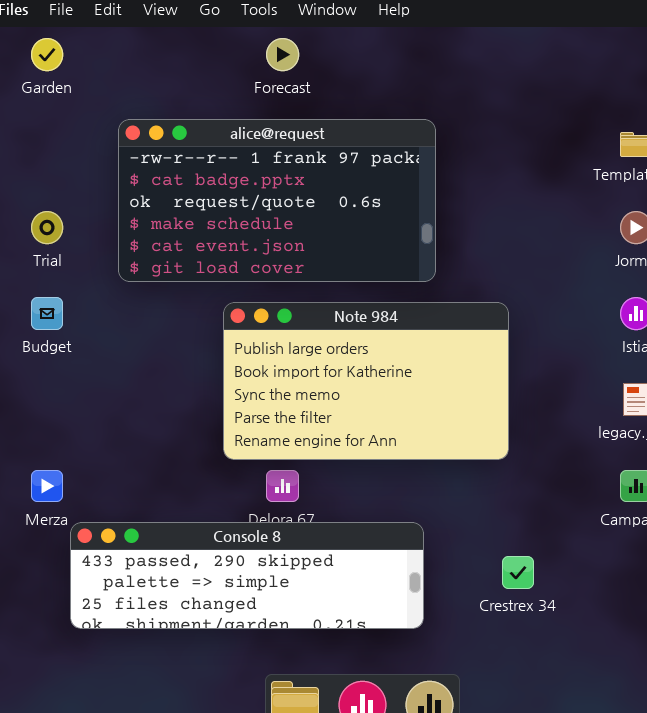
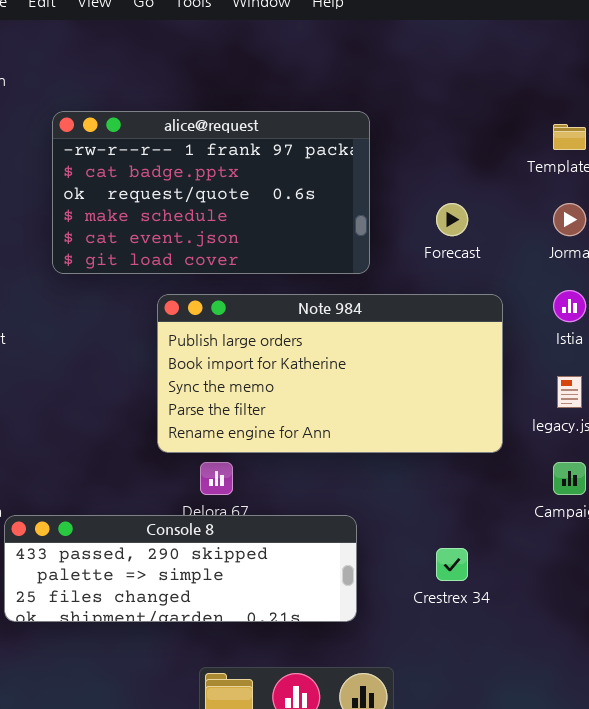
Forecast: [266,38,299,71] -> [436,203,468,236], moved
Note 984: [223,302,509,460] -> [157,294,503,453], resized

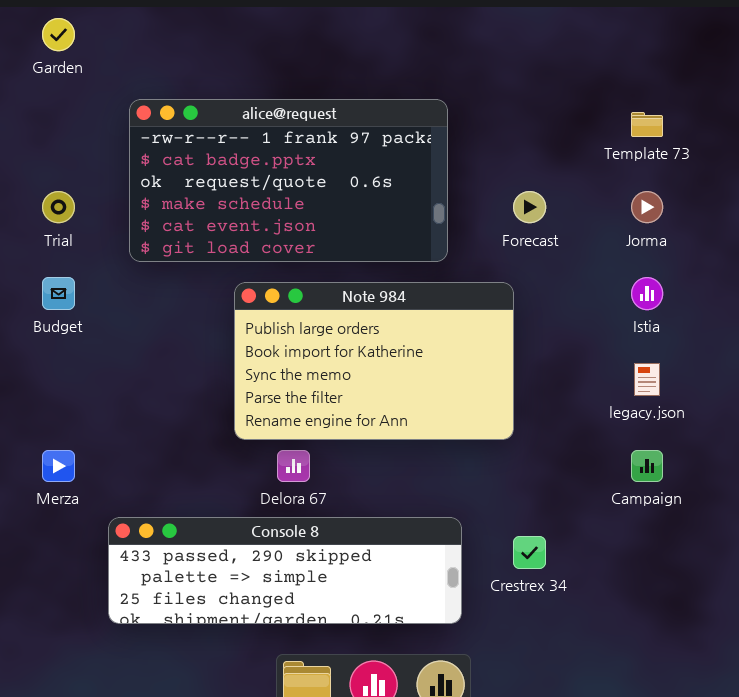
Note 984: [157,294,503,453] -> [234,282,514,440], resized
Console 8: [4,515,357,622] -> [108,517,462,624], moved

